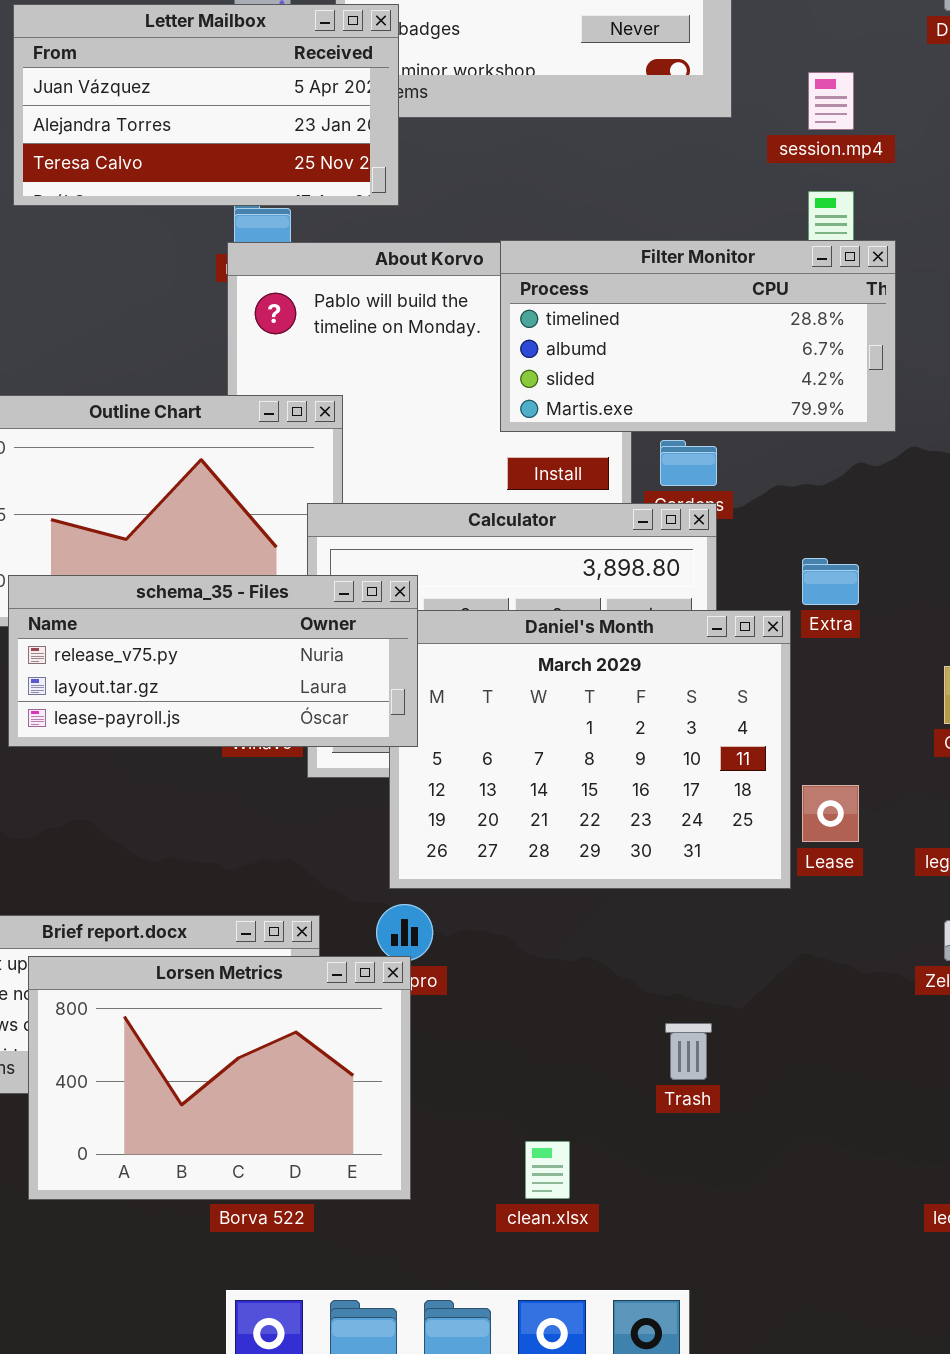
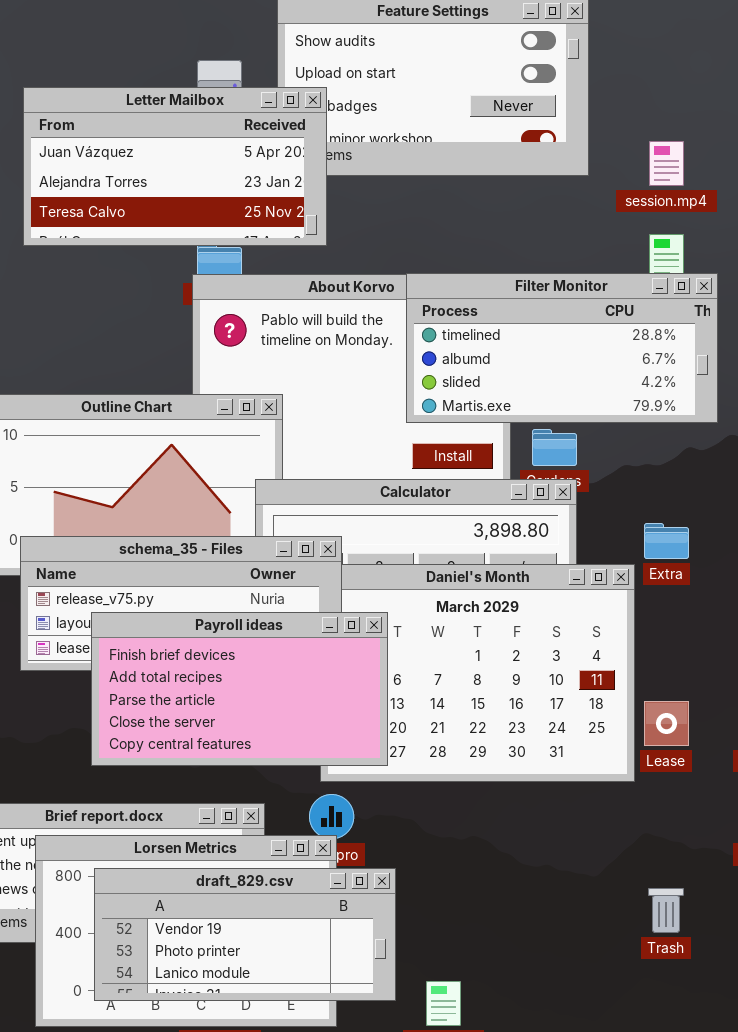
Payroll ideas: none -> [91,612,388,766], opened
draft_829.csv: none -> [94,868,396,1001], opened
Trash: [665,1023,712,1080] -> [648,888,684,933], moved

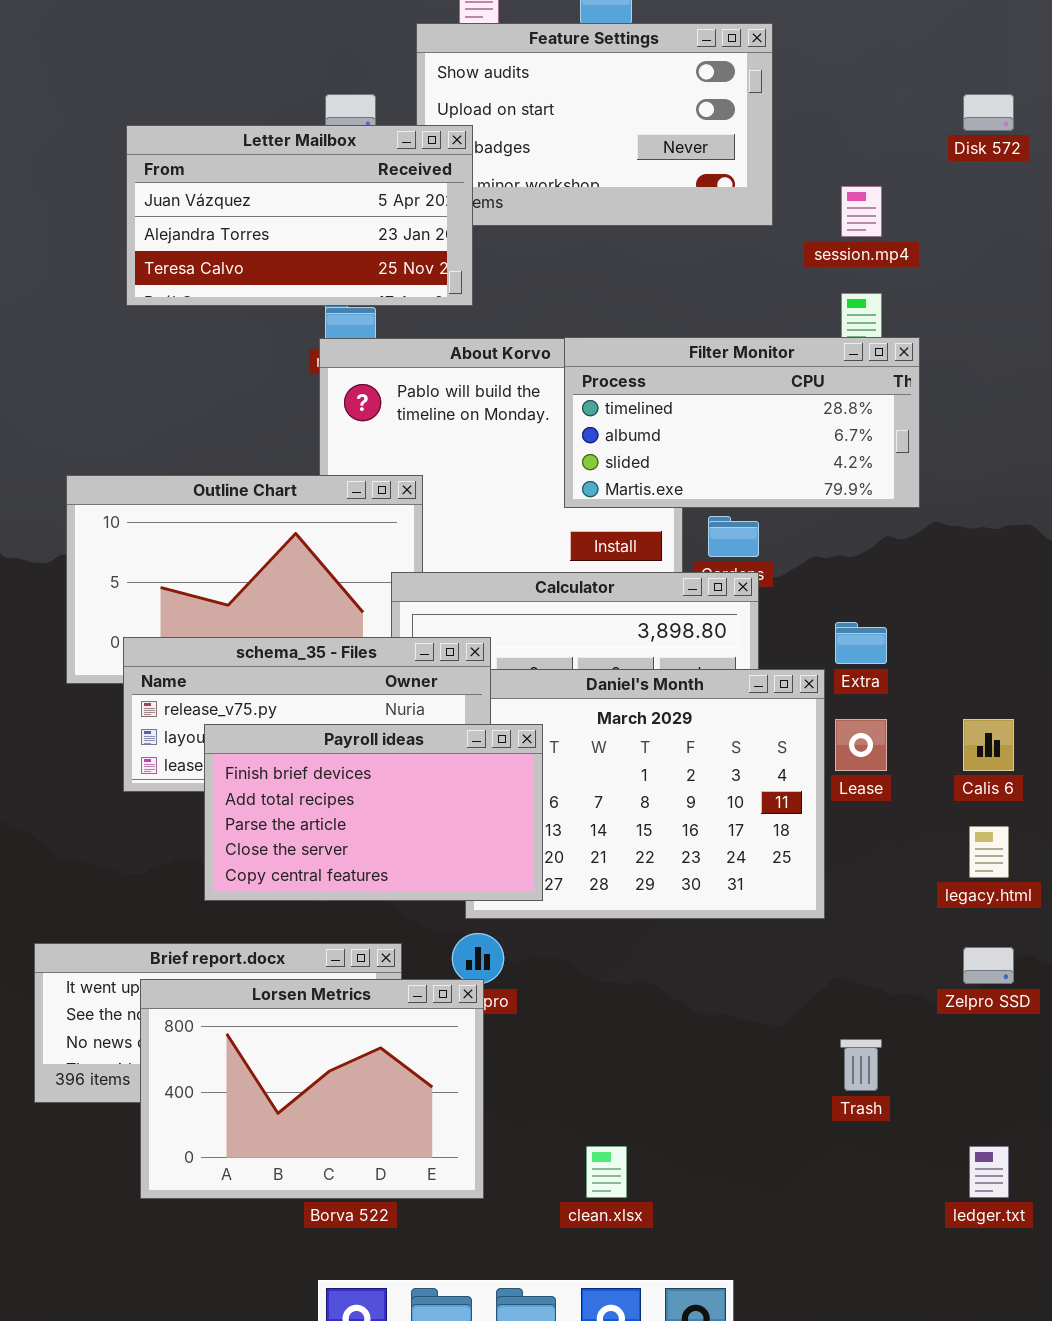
Lease: [644,701,689,746] -> [835,719,887,771], moved
draft_829.csv: [94,868,396,1001] -> none, closed

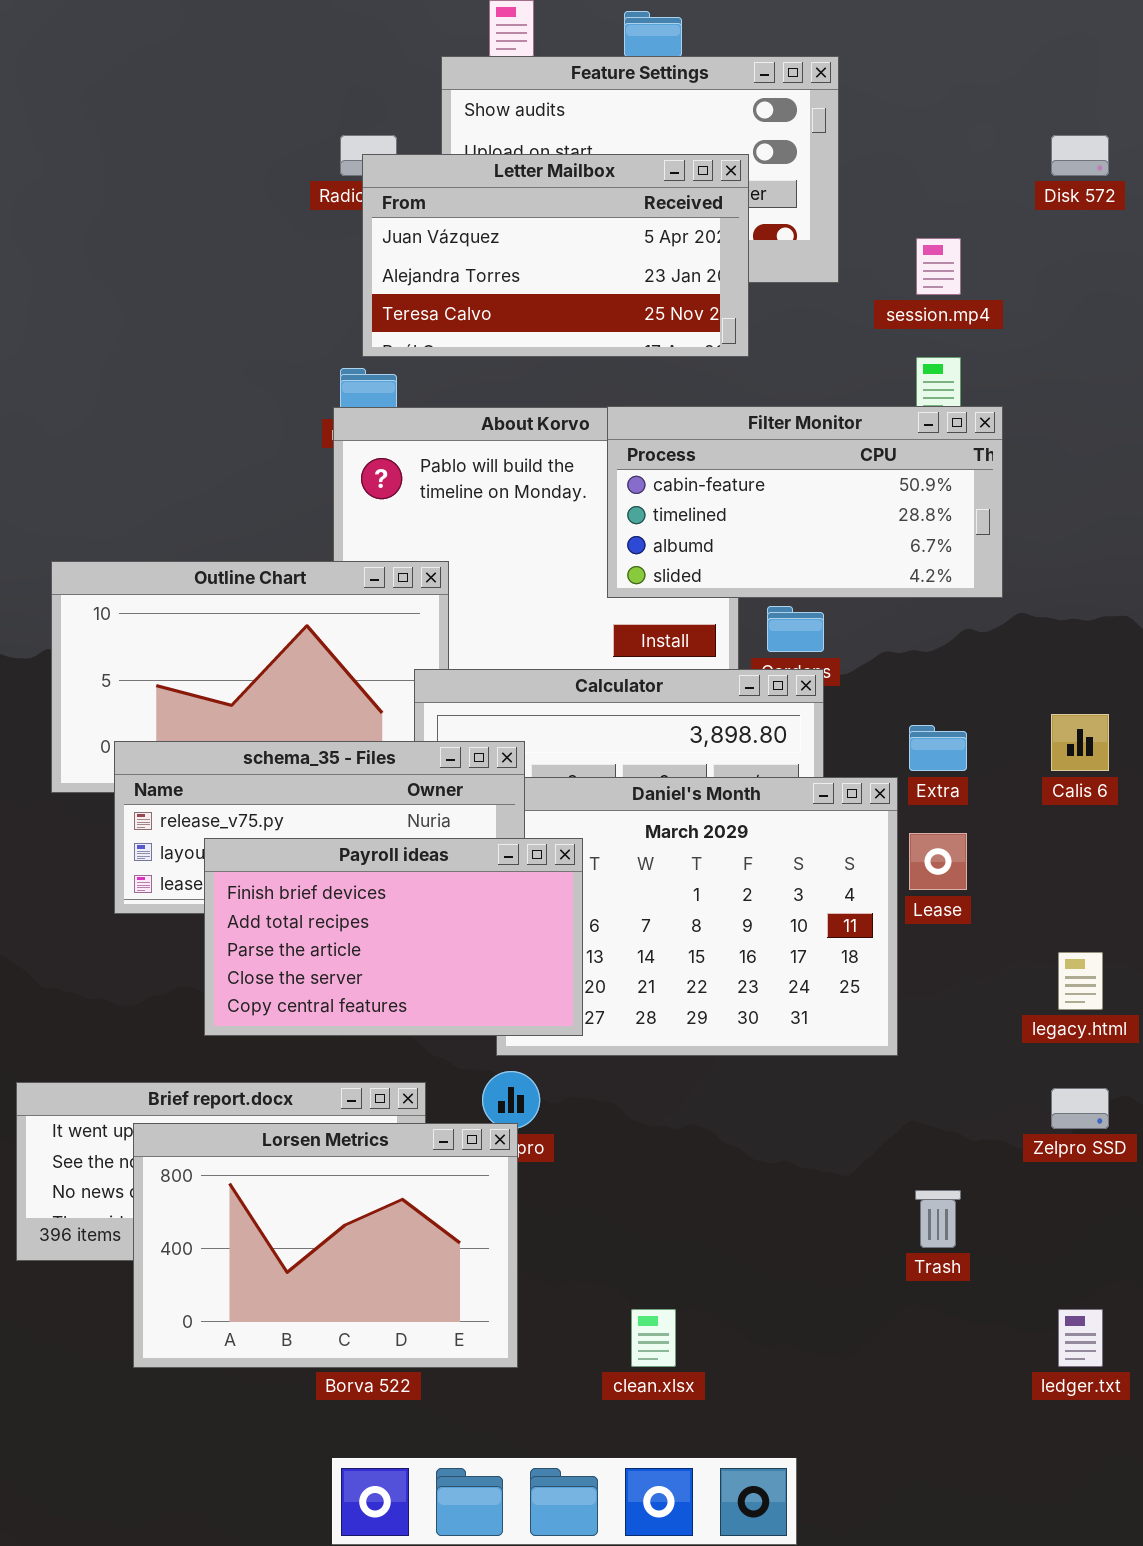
Letter Mailbox: [126,125,473,306] -> [362,154,749,357], moved
Filter Monitor: [564,337,920,508] -> [607,406,1003,598], scrolled up 1 row
Calis 6: [963,719,1014,771] -> [1051,714,1109,771], moved

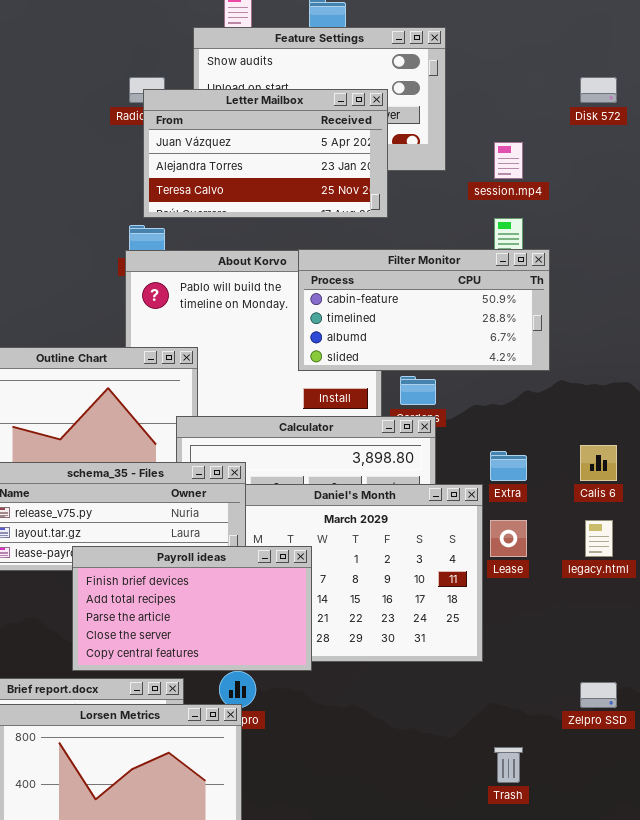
Payroll ideas: [204,838,583,1036] -> [72,546,312,671], moved
legacy.html: [1058,952,1103,1010] -> [585,520,613,557], moved

